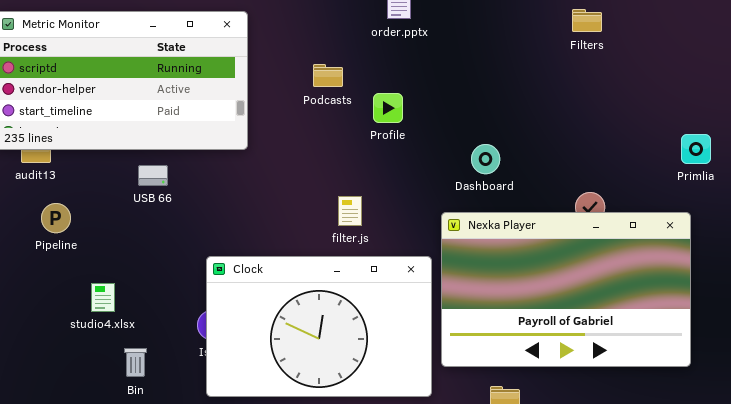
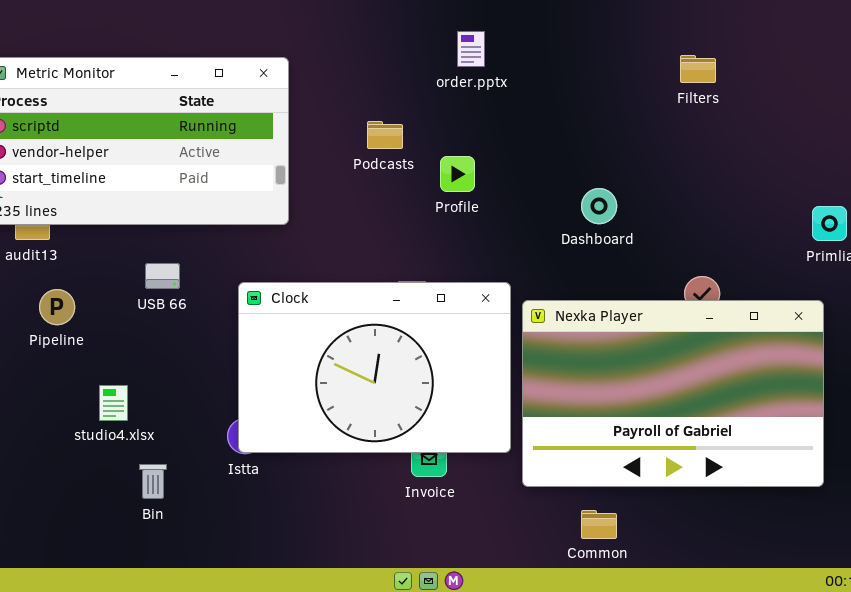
Dashboard: [471,144,500,174] -> [581,188,617,224], moved
USB 66: [138,165,168,186] -> [145,263,180,289], moved
Clock: [206,256,432,397] -> [238,282,511,453], moved

